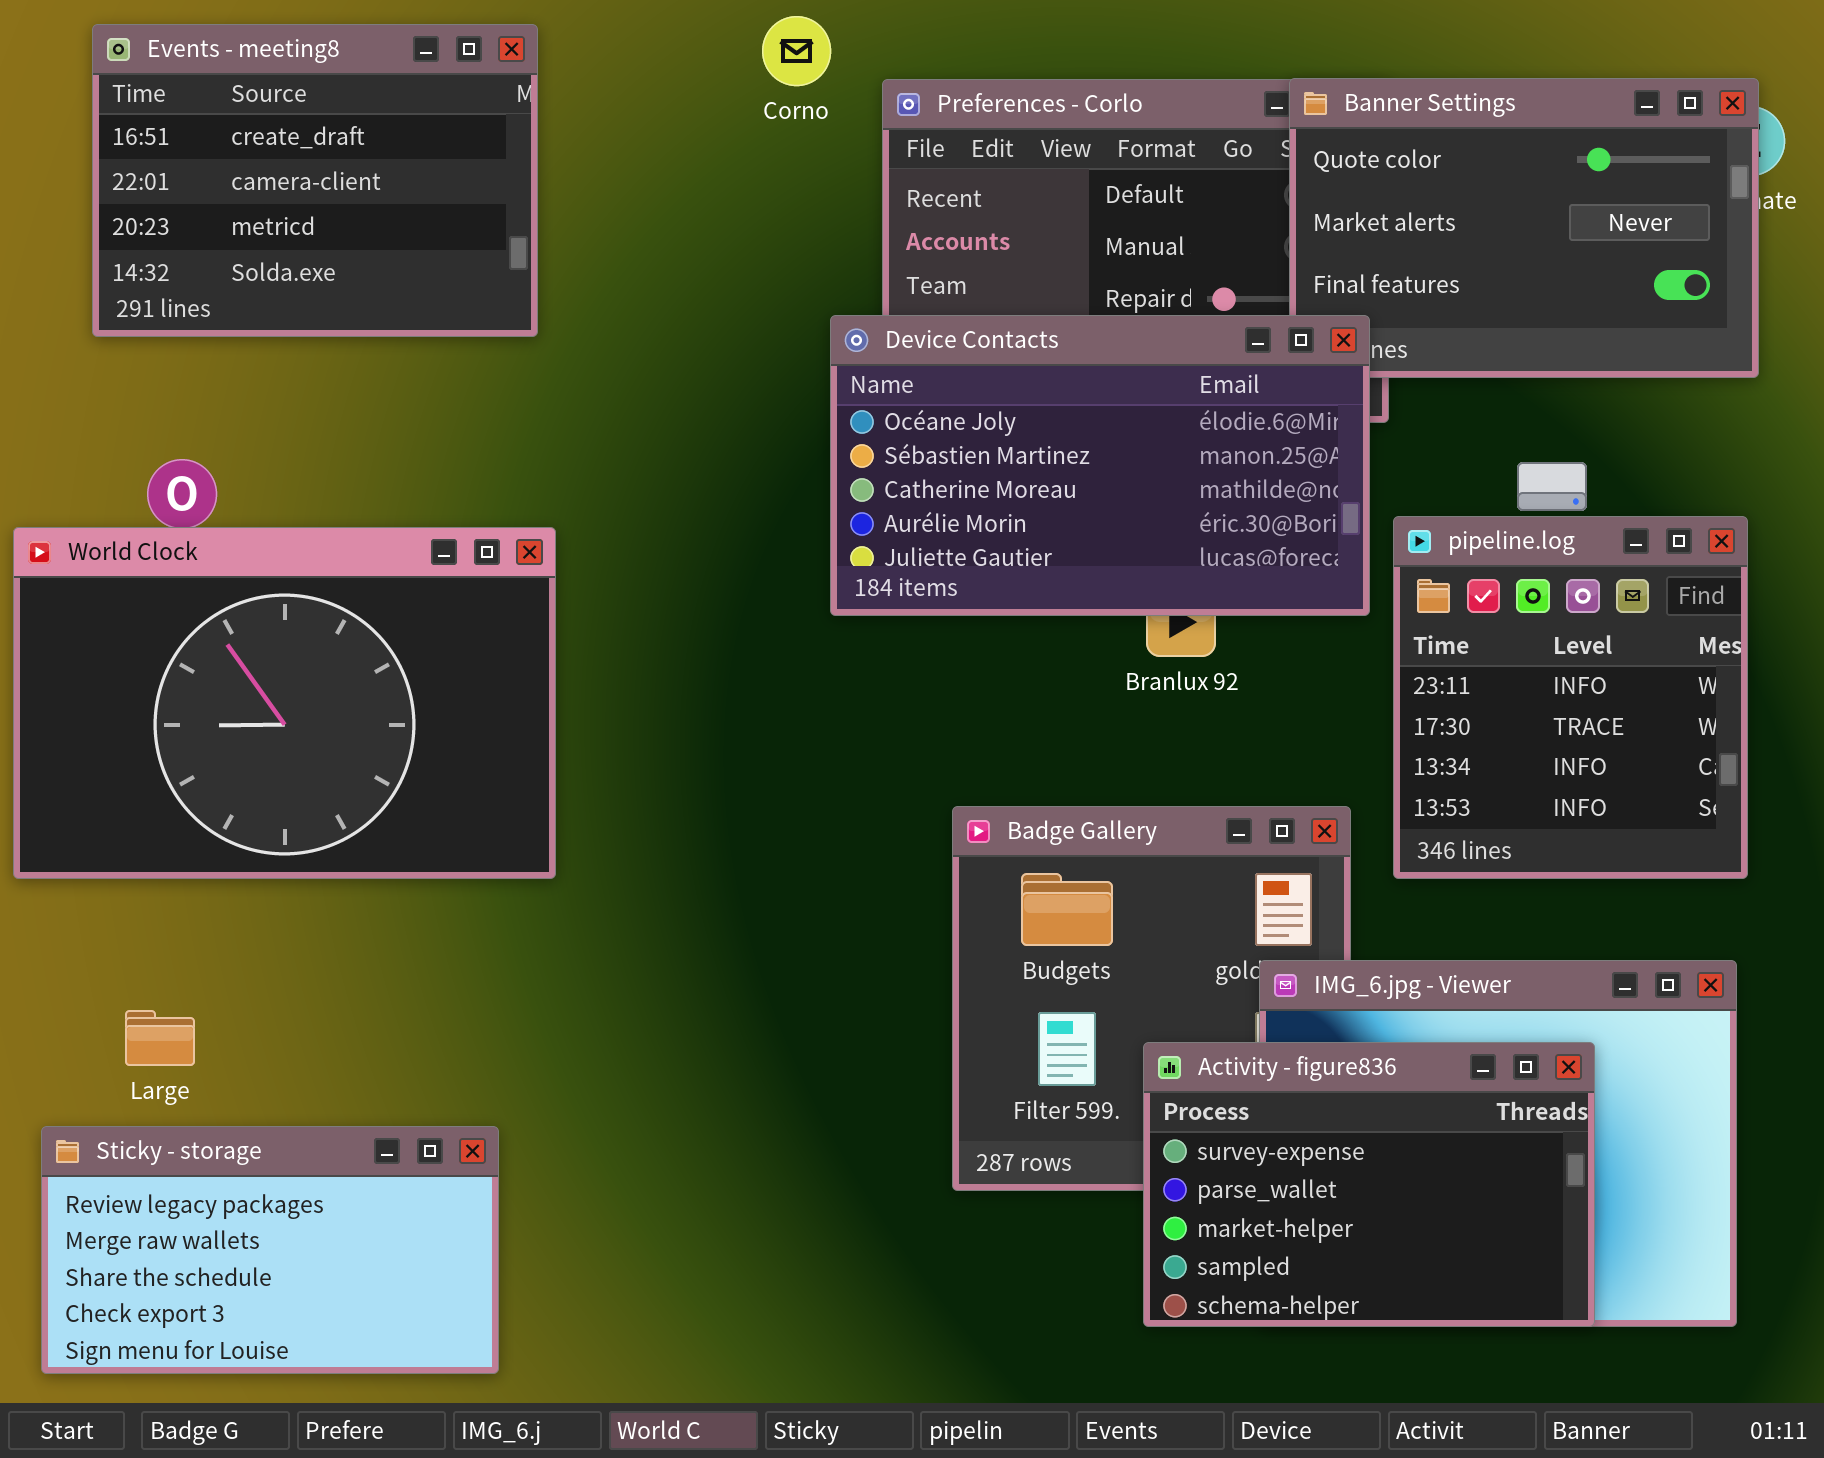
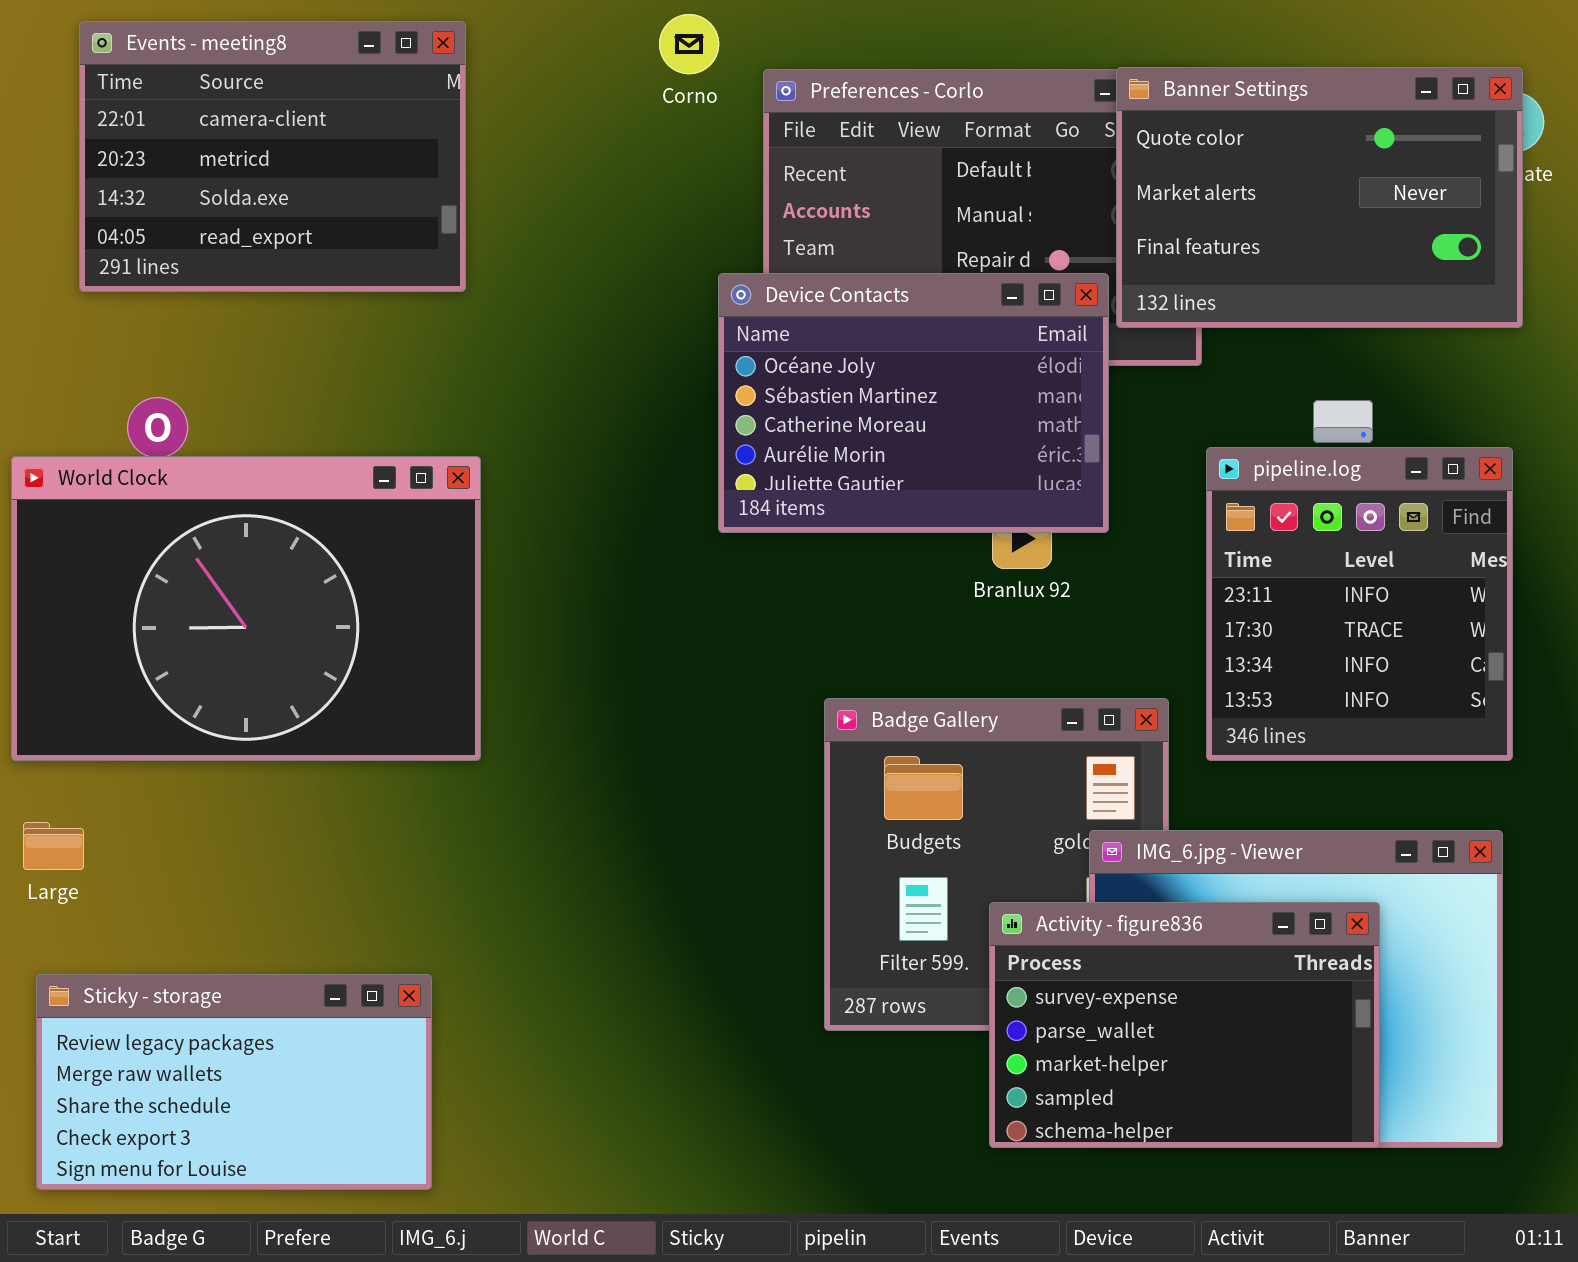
Events - meeting8: [92,24,538,337] -> [79,21,466,292], scrolled down 1 row
Device Contacts: [830,315,1370,616] -> [718,273,1109,533], resized
Large: [125,1010,195,1066] -> [23,822,84,870], moved

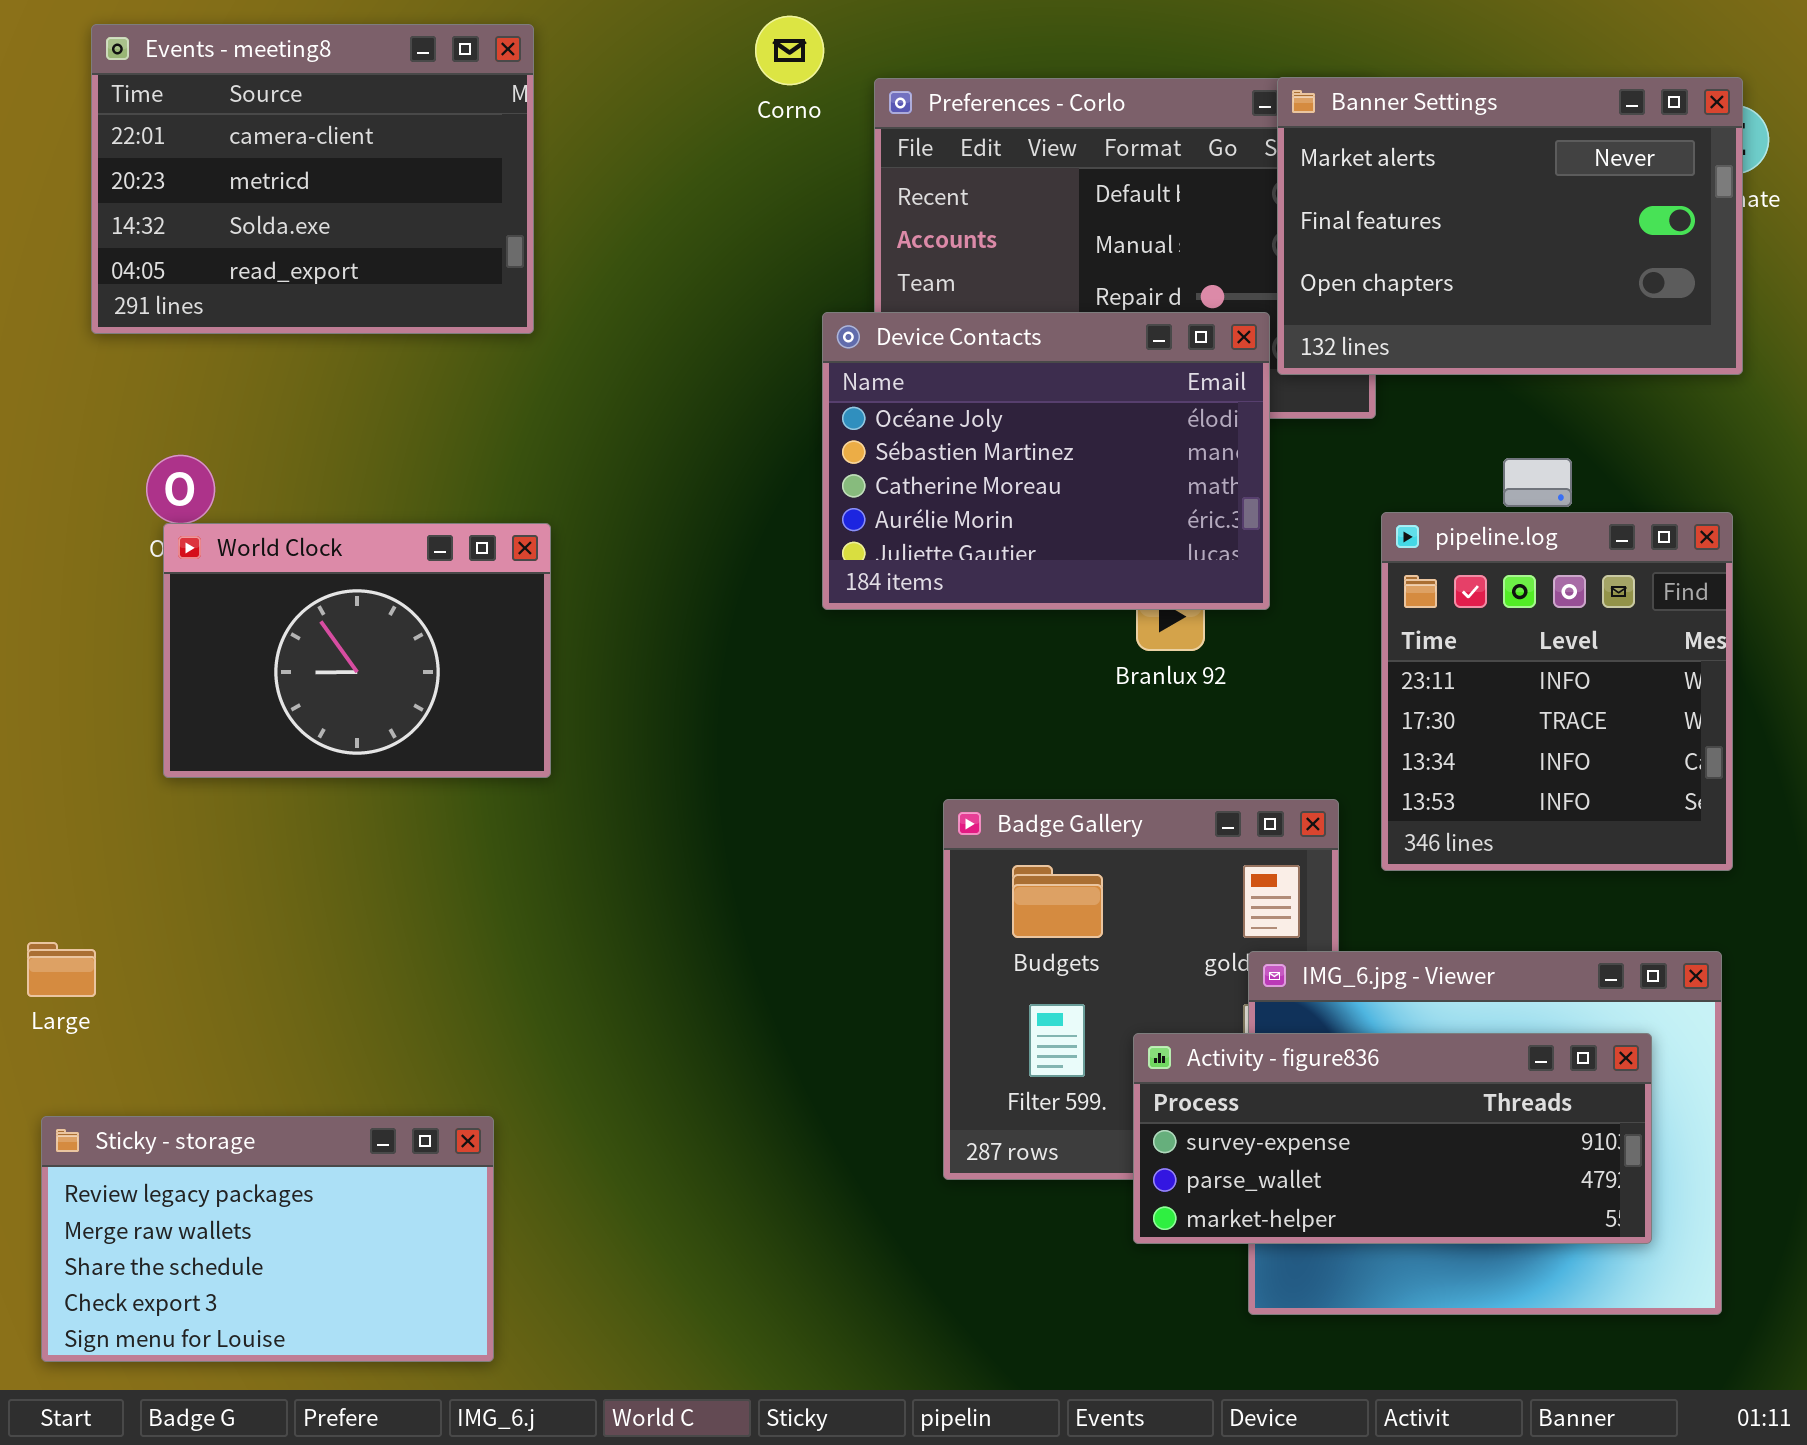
Banner Settings: [1116,67,1523,328] -> [1277,77,1743,375], scrolled down 1 row
World Clock: [11,456,481,761] -> [163,523,551,778], resized
Activity - figure836: [989,902,1380,1148] -> [1133,1033,1652,1244], resized

